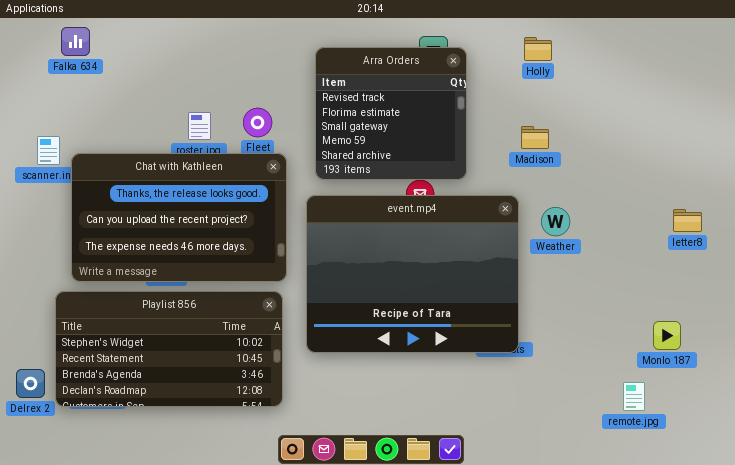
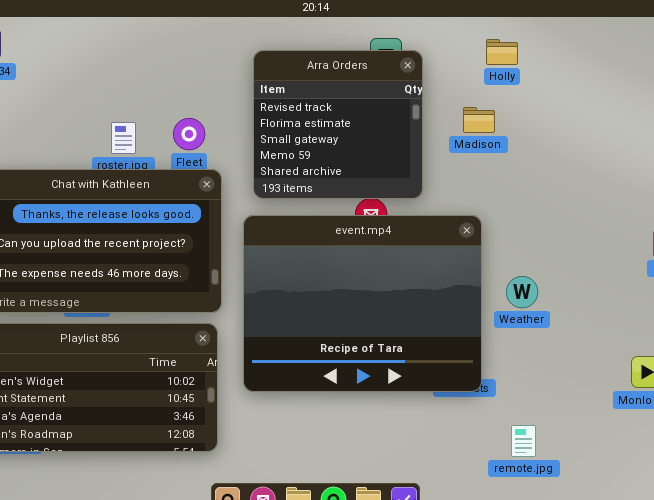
Madison: [521,126,549,149] -> [463,107,495,133], moved
Weather: [541,207,570,236] -> [506,276,538,308], moved
remote.jpg: [623,382,645,411] -> [511,425,536,457], moved

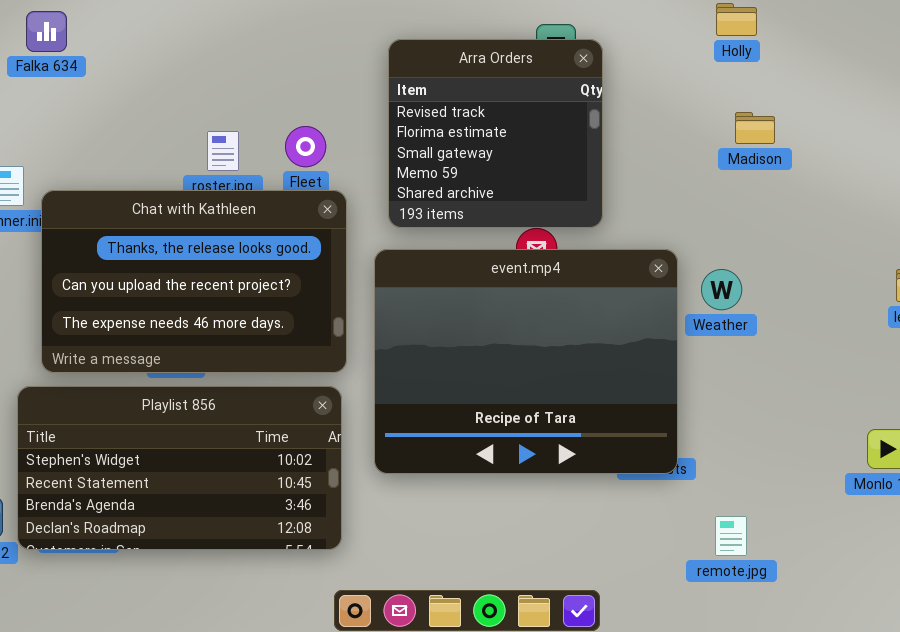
Holly: [486,39,518,65] -> [716,3,757,36], moved
Madison: [463,107,495,133] -> [735,112,775,144], moved
Weather: [506,276,538,308] -> [701,269,742,310], moved

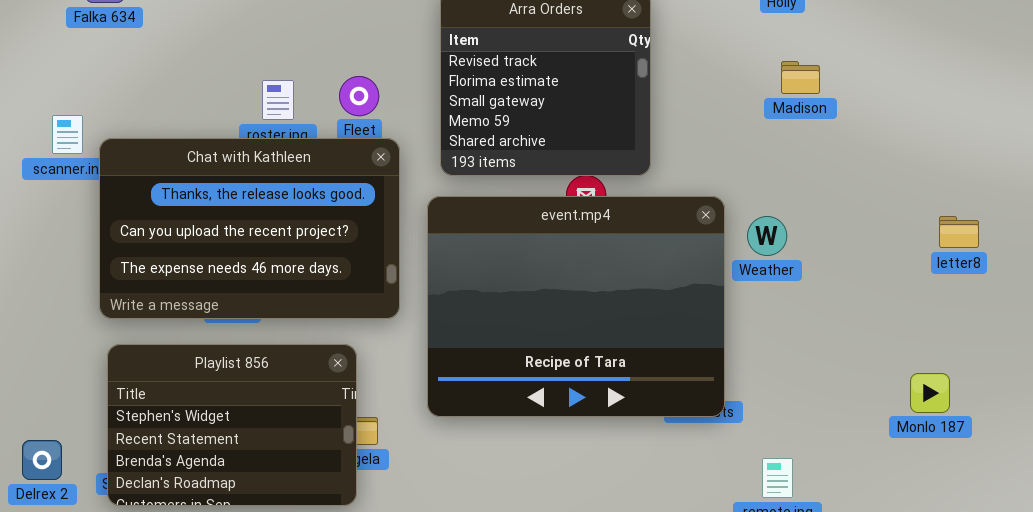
Playlist 856: [17,386,342,550] -> [107,344,357,506], moved, resized

